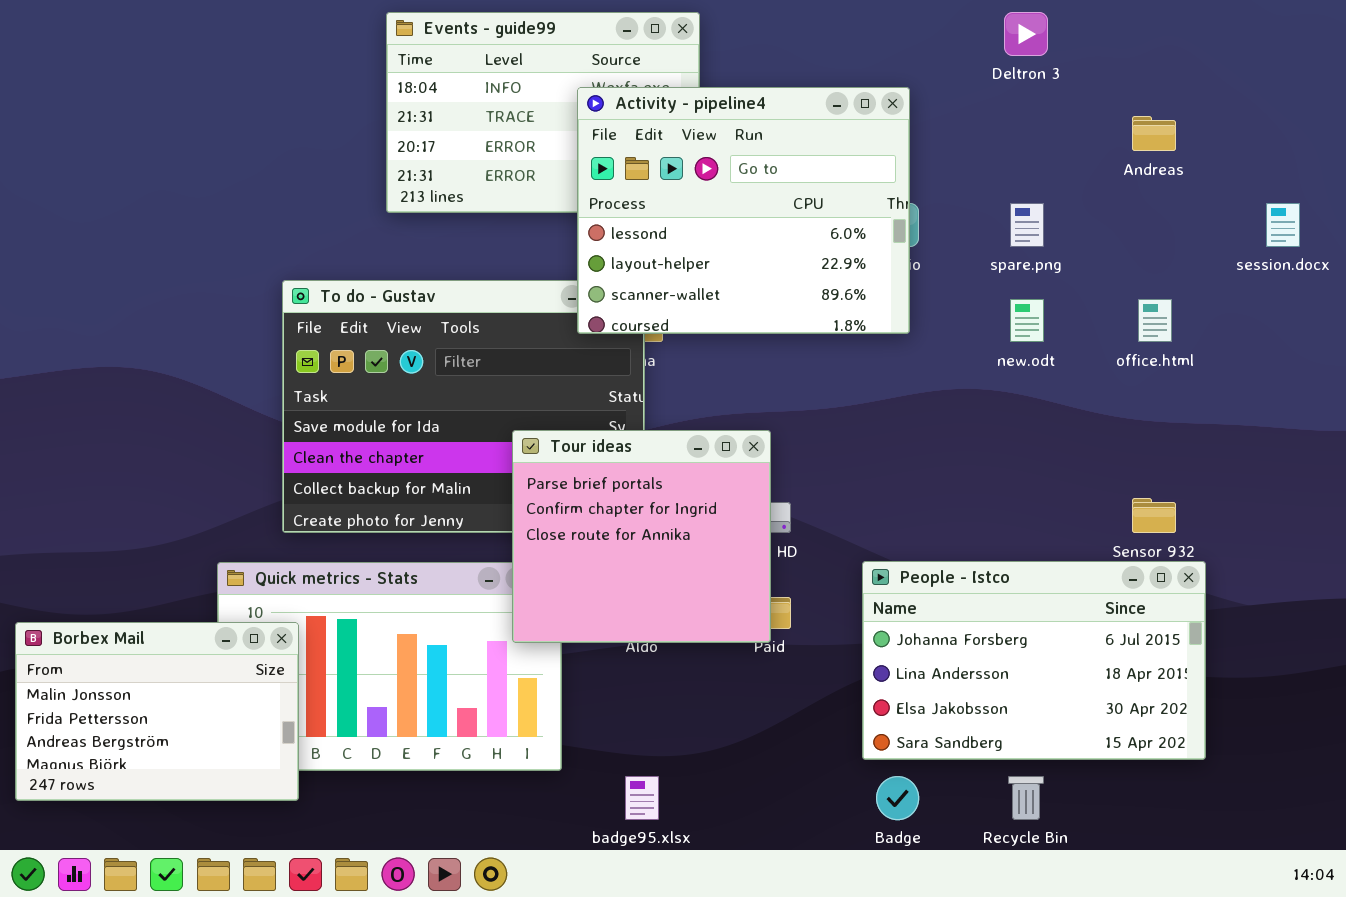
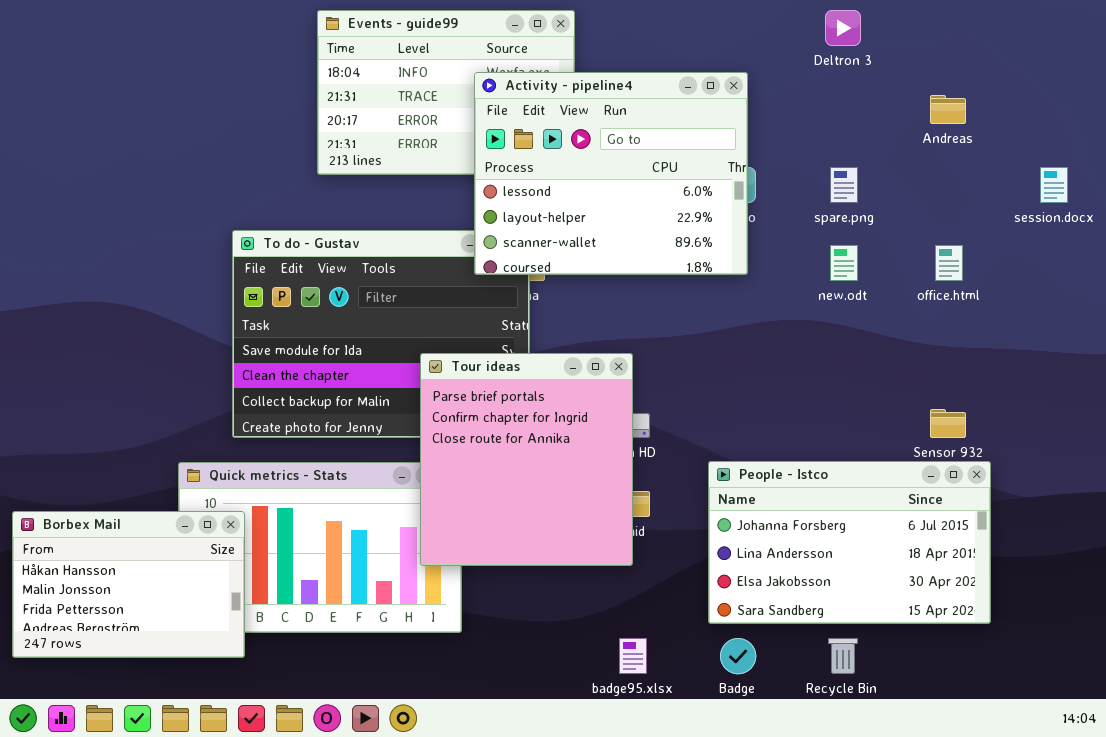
Tour ideas: [512,430,771,643] -> [420,353,633,566], resized
Borbex Mail: [15,622,299,801] -> [12,511,245,658], scrolled up 1 row
badge95.xlsx: [625,776,659,820] -> [619,638,647,674], moved

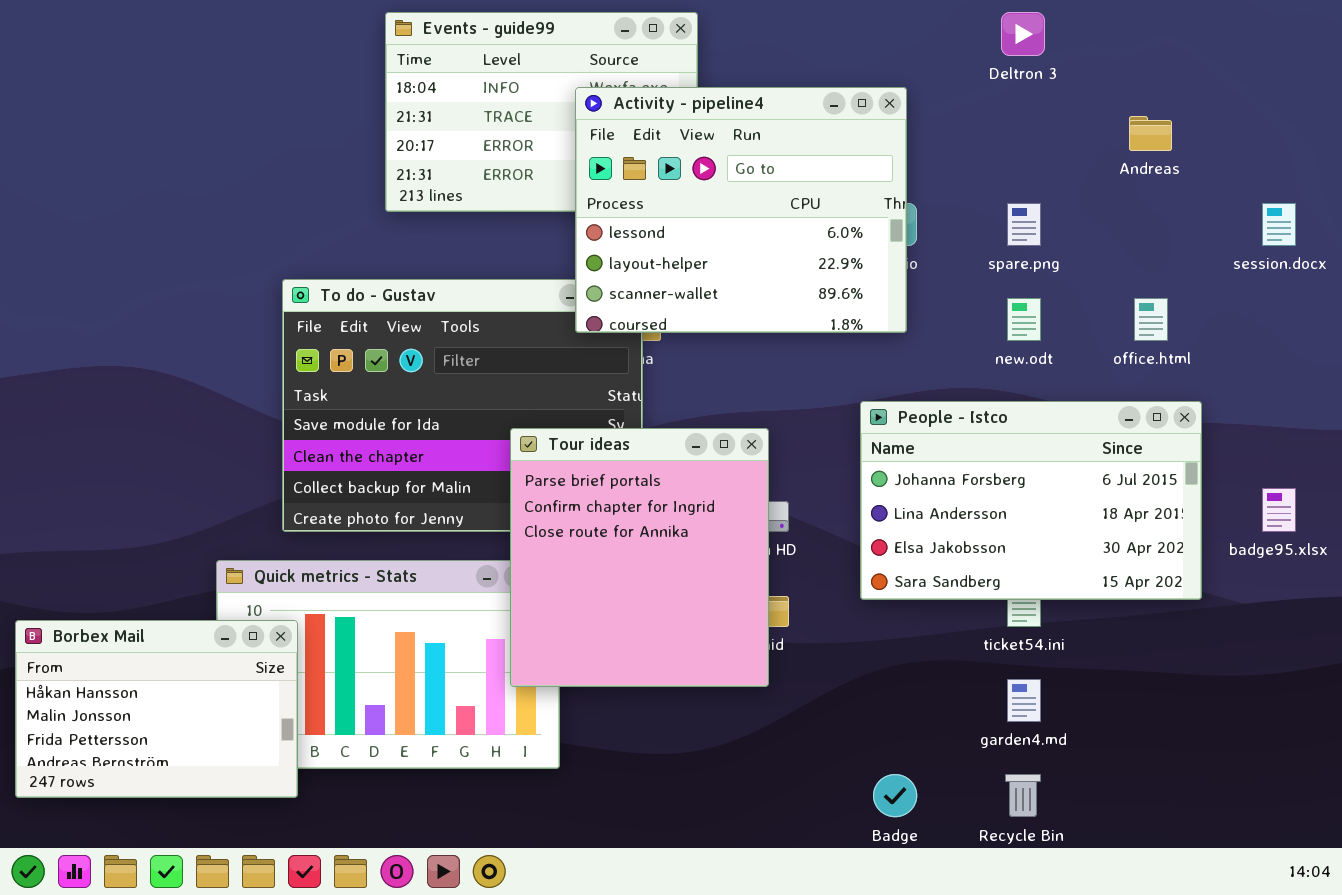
People - Istco: [708,461,991,624] -> [860,401,1202,600], moved
badge95.xlsx: [619,638,647,674] -> [1262,488,1296,532], moved

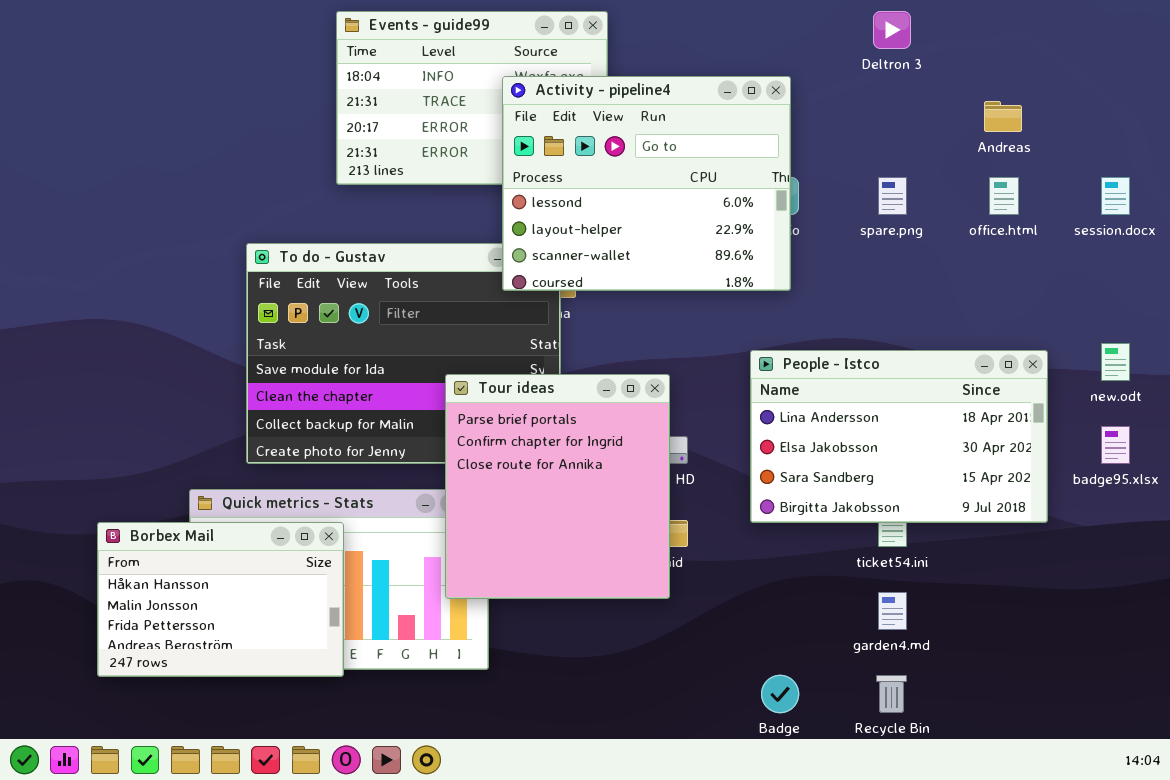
new.odt: [1007,298,1041,341] -> [1101,343,1130,381], moved
office.html: [1134,298,1168,341] -> [989,177,1019,215], moved
People - Istco: [860,401,1202,600] -> [750,350,1048,523], scrolled down 1 row
Borbex Mail: [15,620,298,798] -> [97,522,344,677], moved

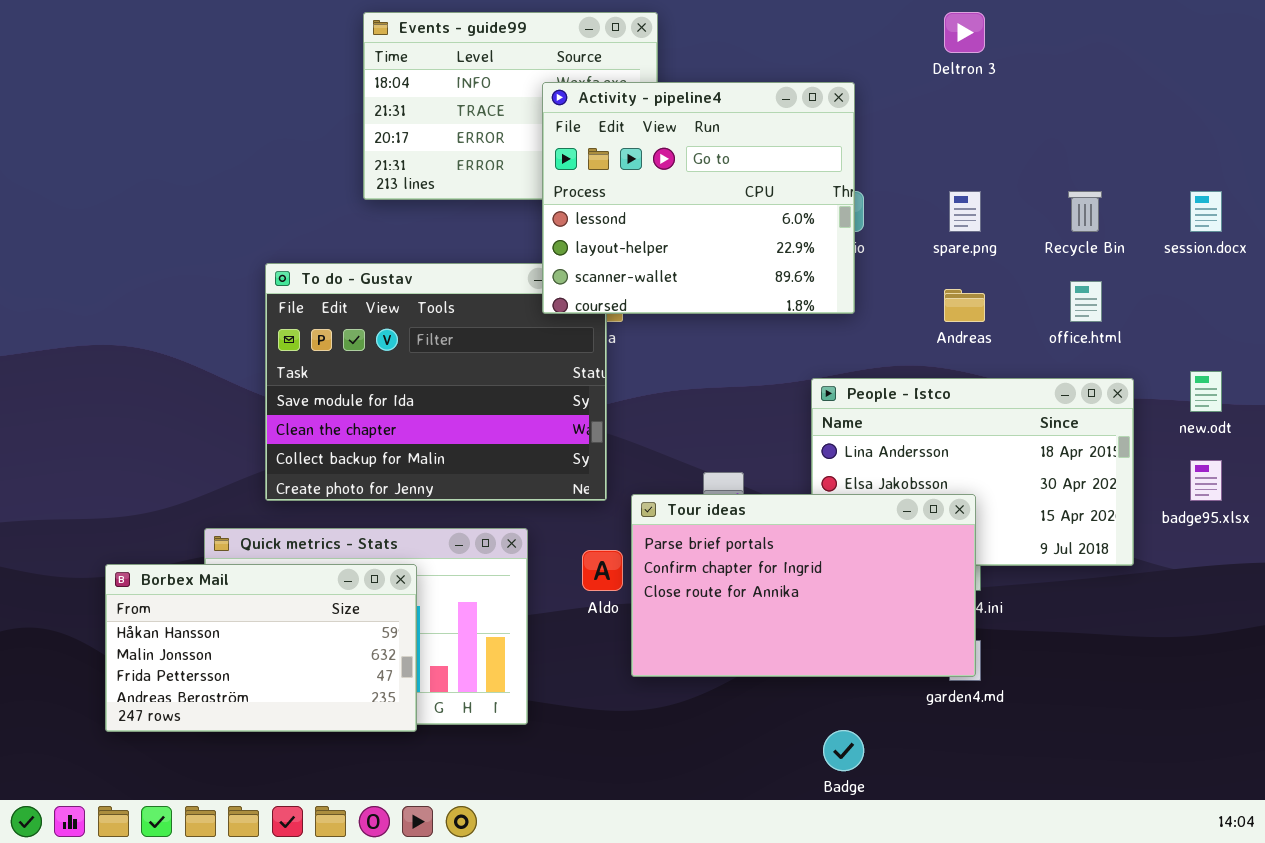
Andreas: [984,101,1022,132] -> [944,289,985,322], moved
office.html: [989,177,1019,215] -> [1070,281,1102,322], moved
Tour ideas: [445,374,670,599] -> [631,494,976,677], moved, resized
Borbex Mail: [97,522,344,677] -> [105,564,417,732], resized
Recycle Bin: [876,675,907,713] -> [1068,191,1102,232], moved

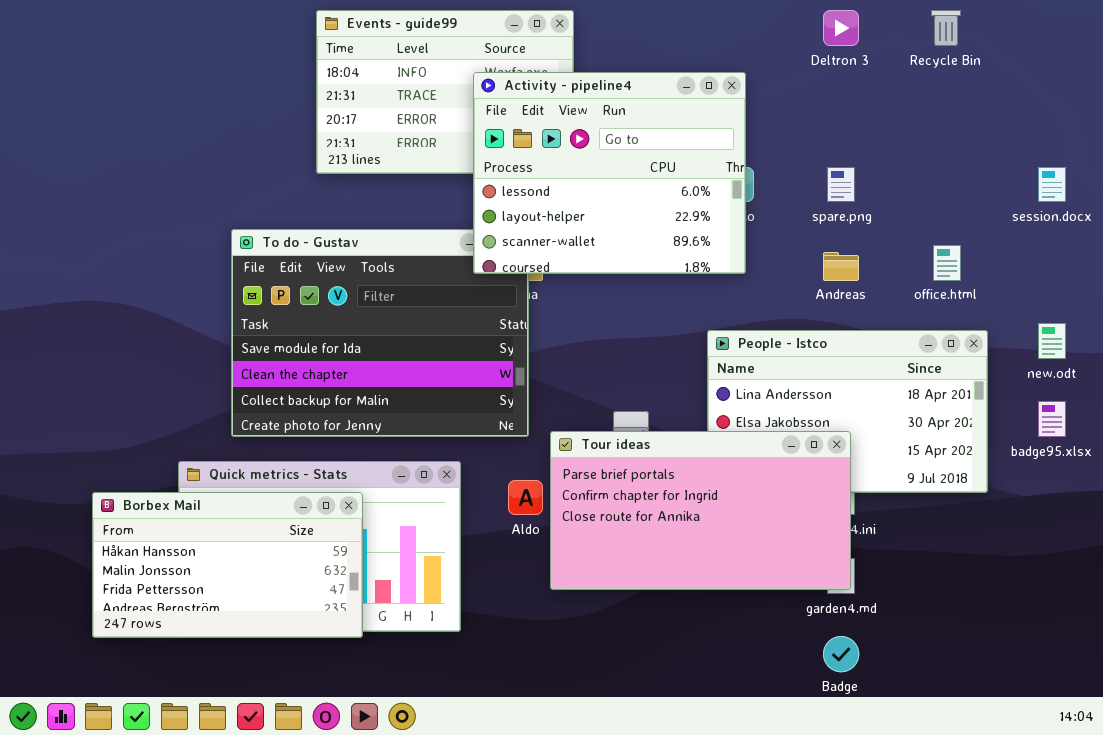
Recycle Bin: [1068,191,1102,232] -> [931,10,961,46], moved
Badge: [823,730,864,771] -> [823,636,859,672], moved

